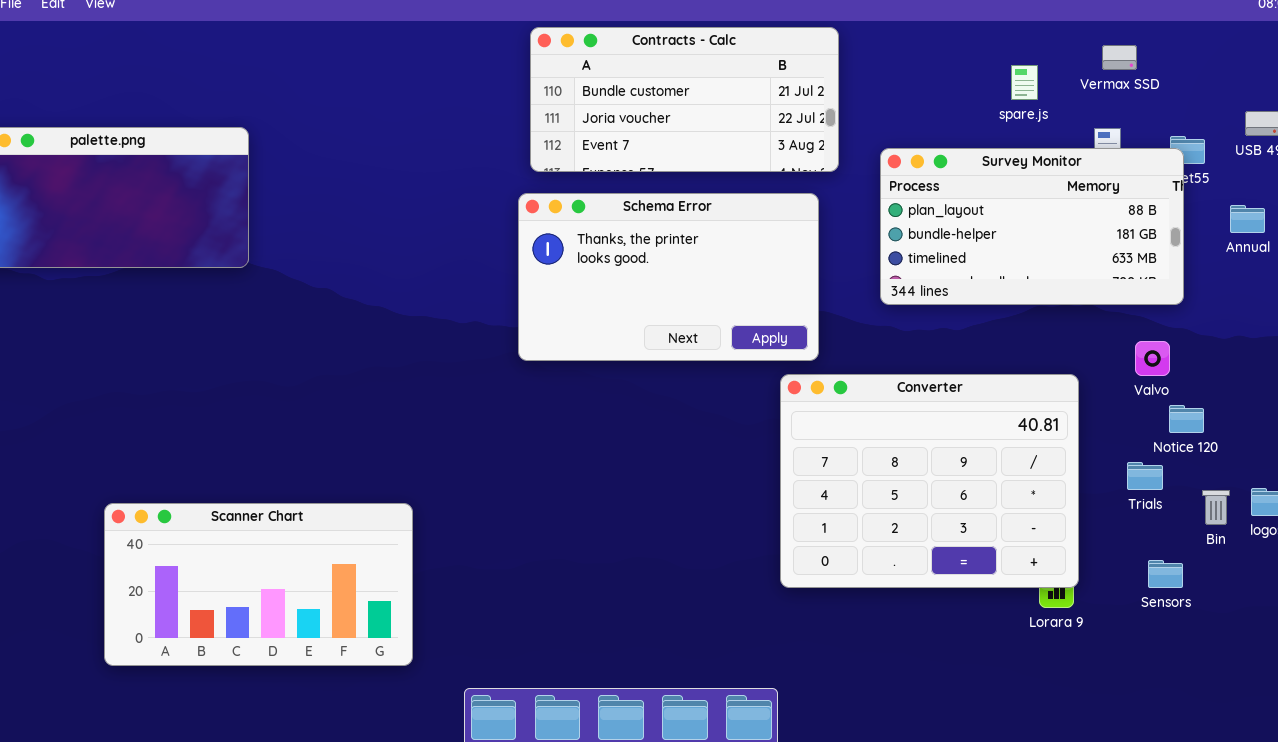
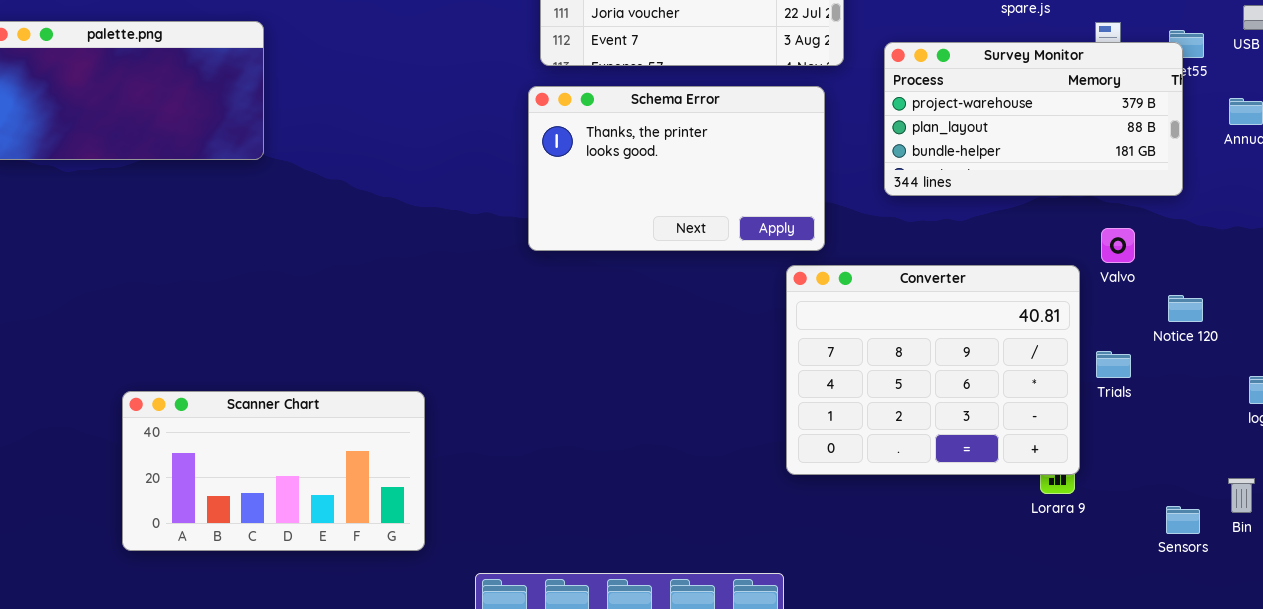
Survey Monitor: [880,148,1184,305] -> [884,42,1183,196], scrolled up 1 row
Valvo: [1135,341,1170,376] -> [1101,228,1135,263], moved
Trials: [1127,462,1163,490] -> [1096,351,1131,378], moved
Bin: [1202,490,1230,525] -> [1228,478,1255,513], moved
Sensors: [1148,560,1183,588] -> [1166,506,1200,534], moved

